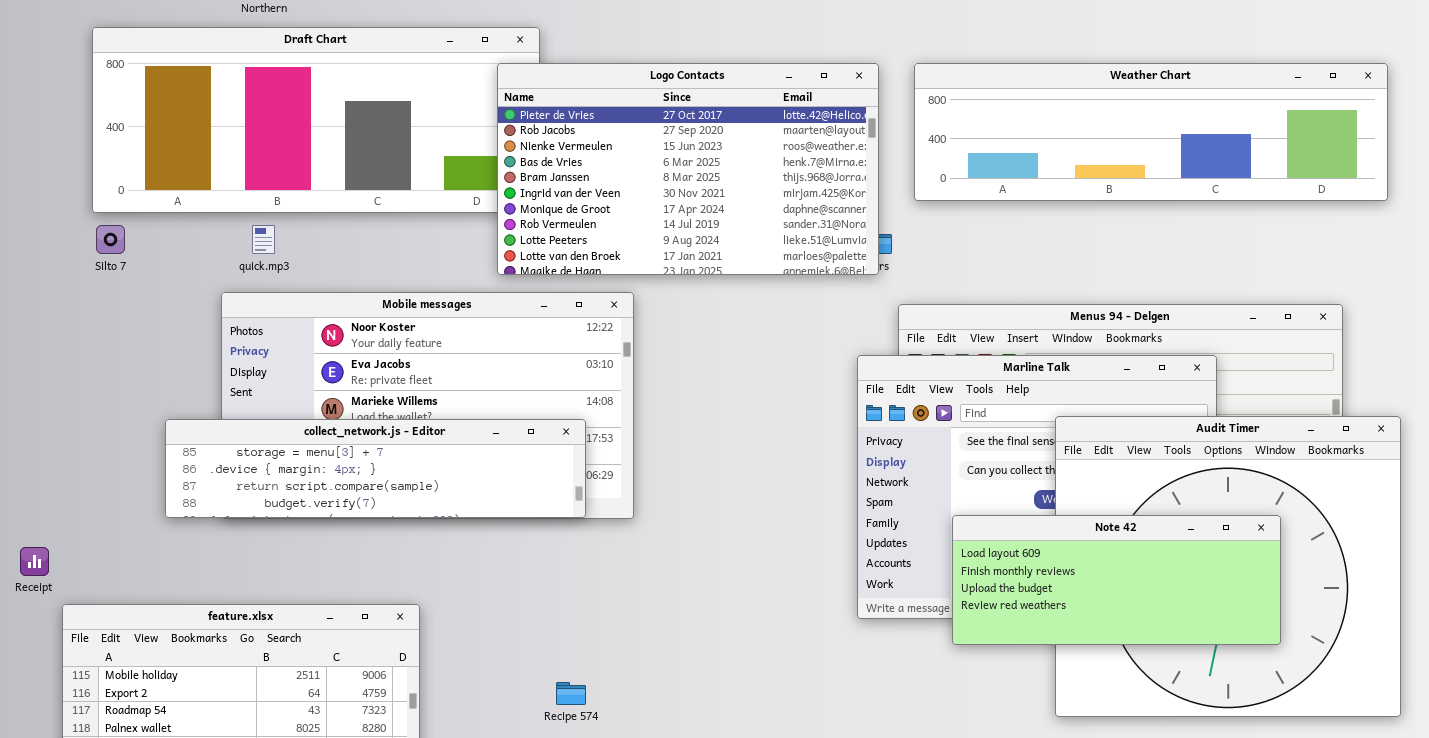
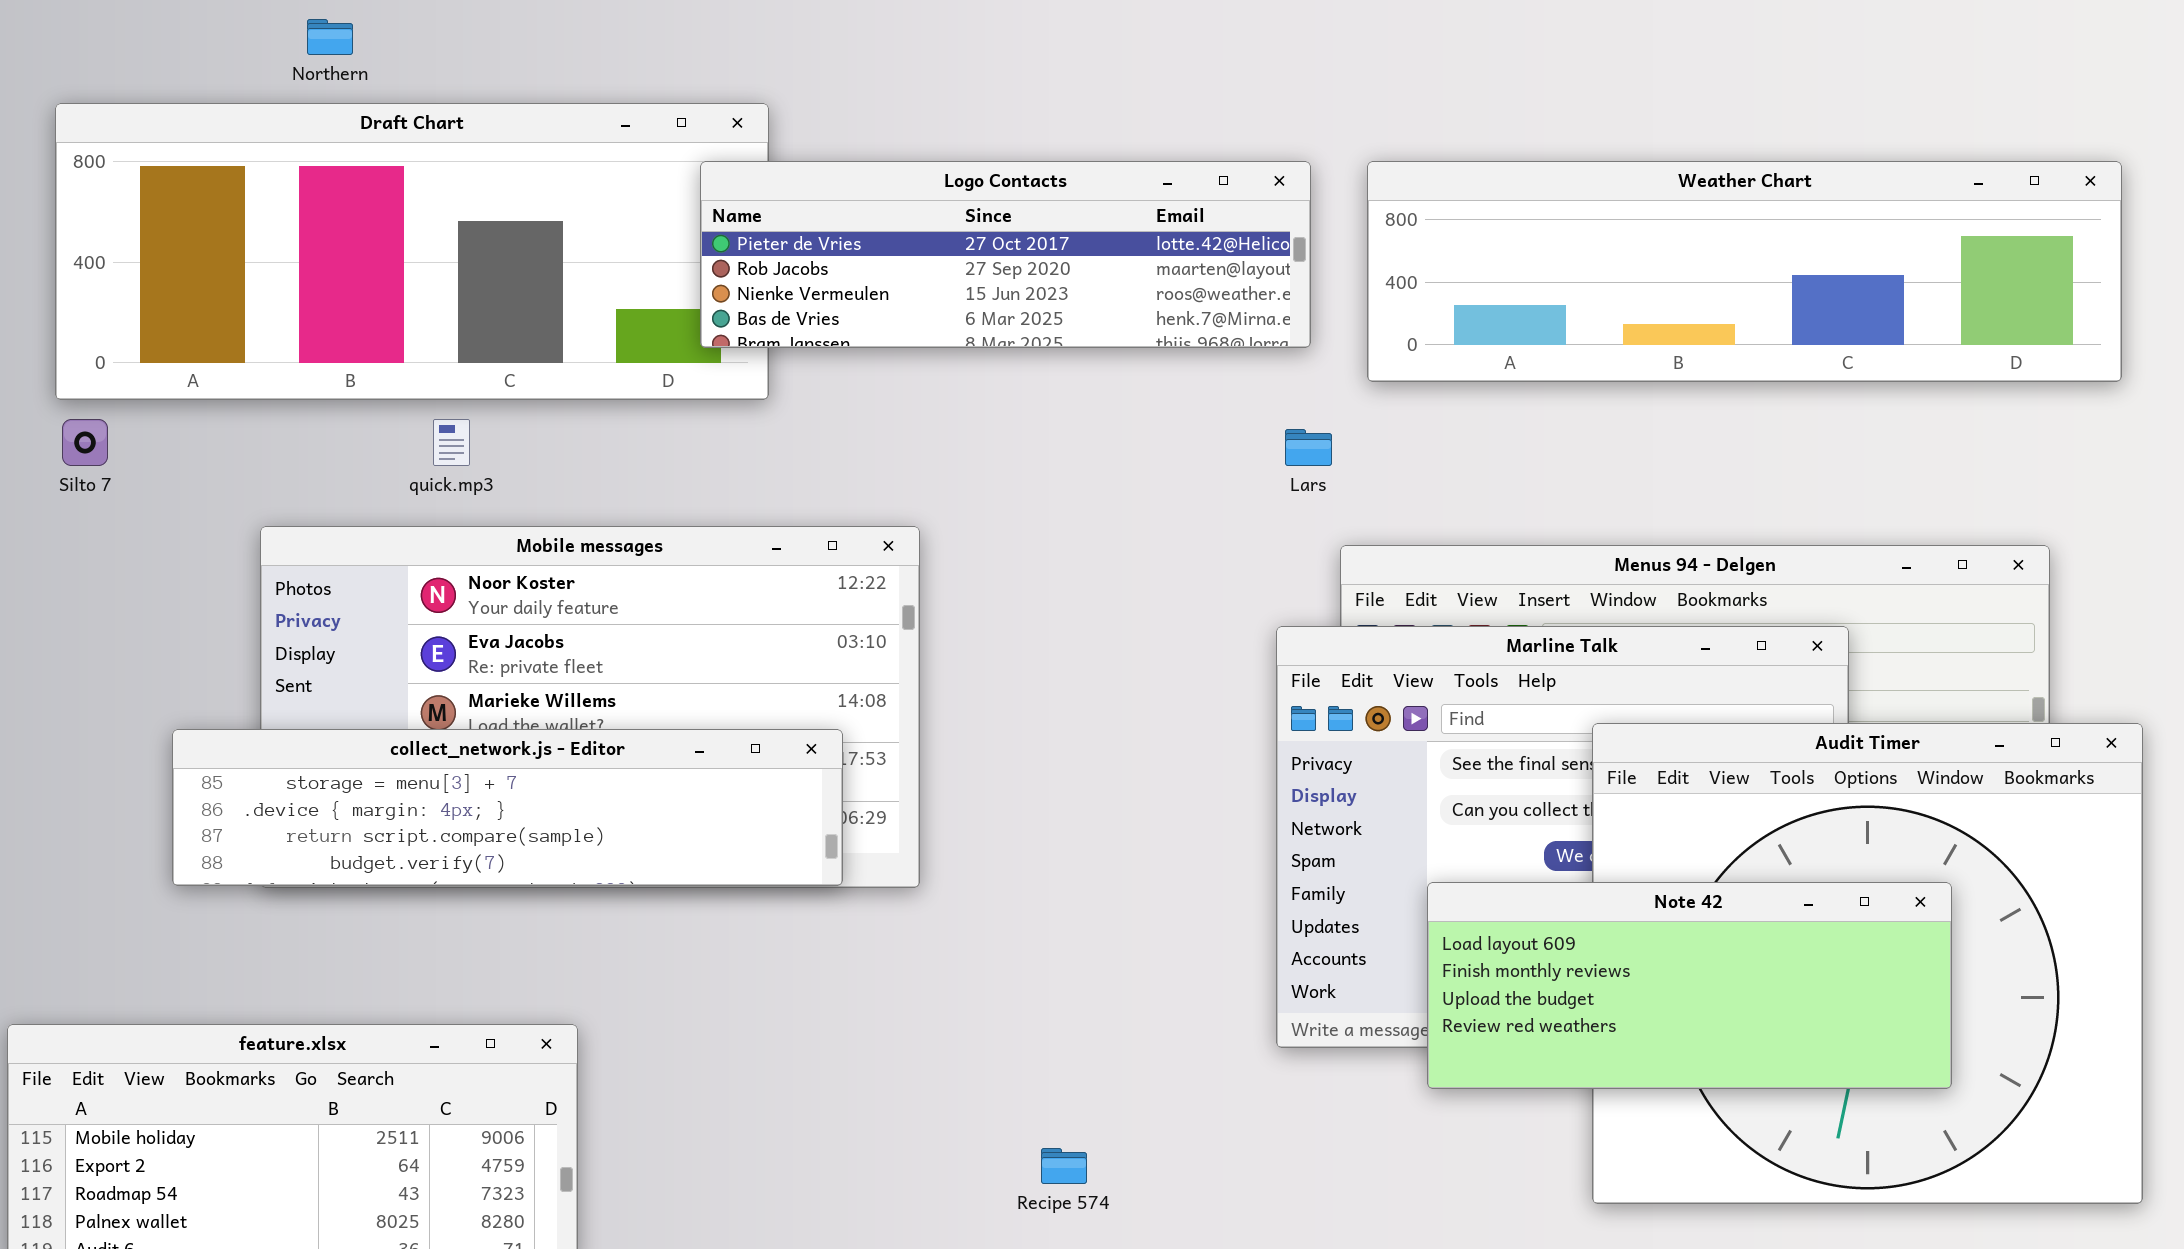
Logo Contacts: [497,63,879,275] -> [700,161,1311,348], resized
quick.mp3: [252,225,275,254] -> [433,419,470,466], moved
Recipe 574: [556,682,586,705] -> [1041,1148,1087,1184], moved

